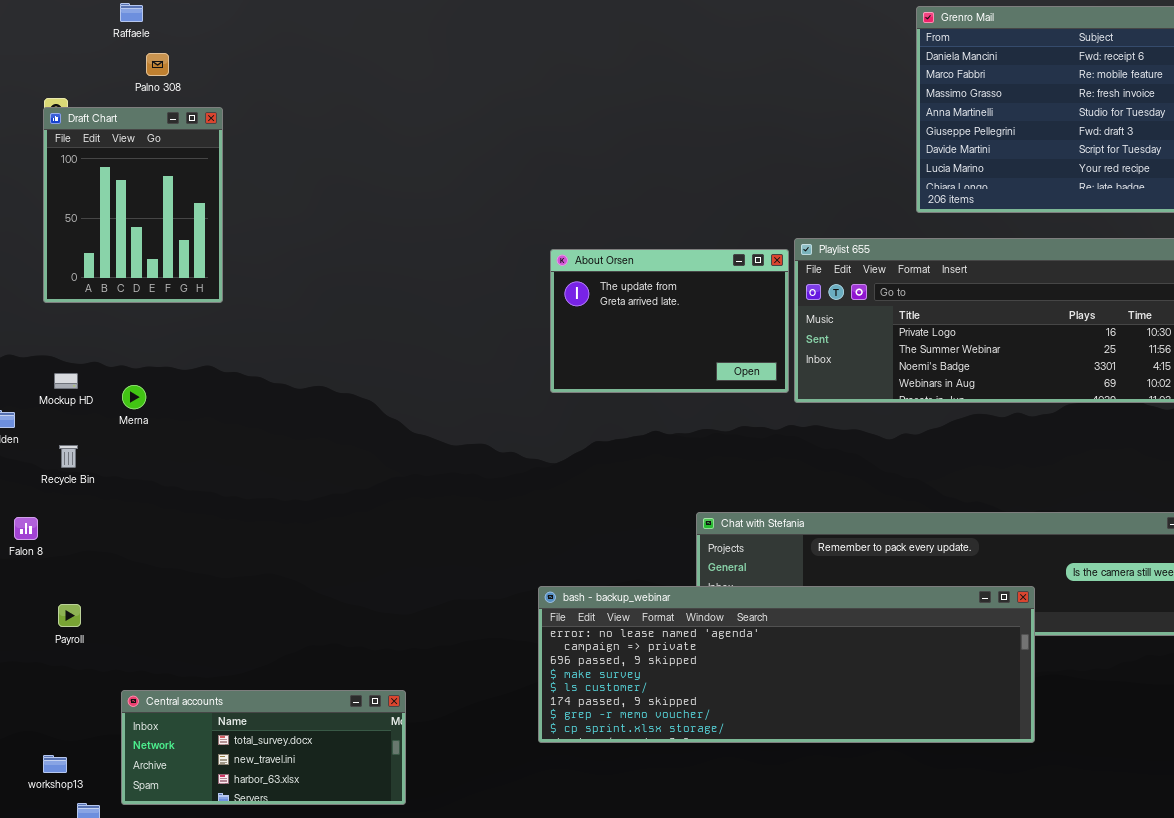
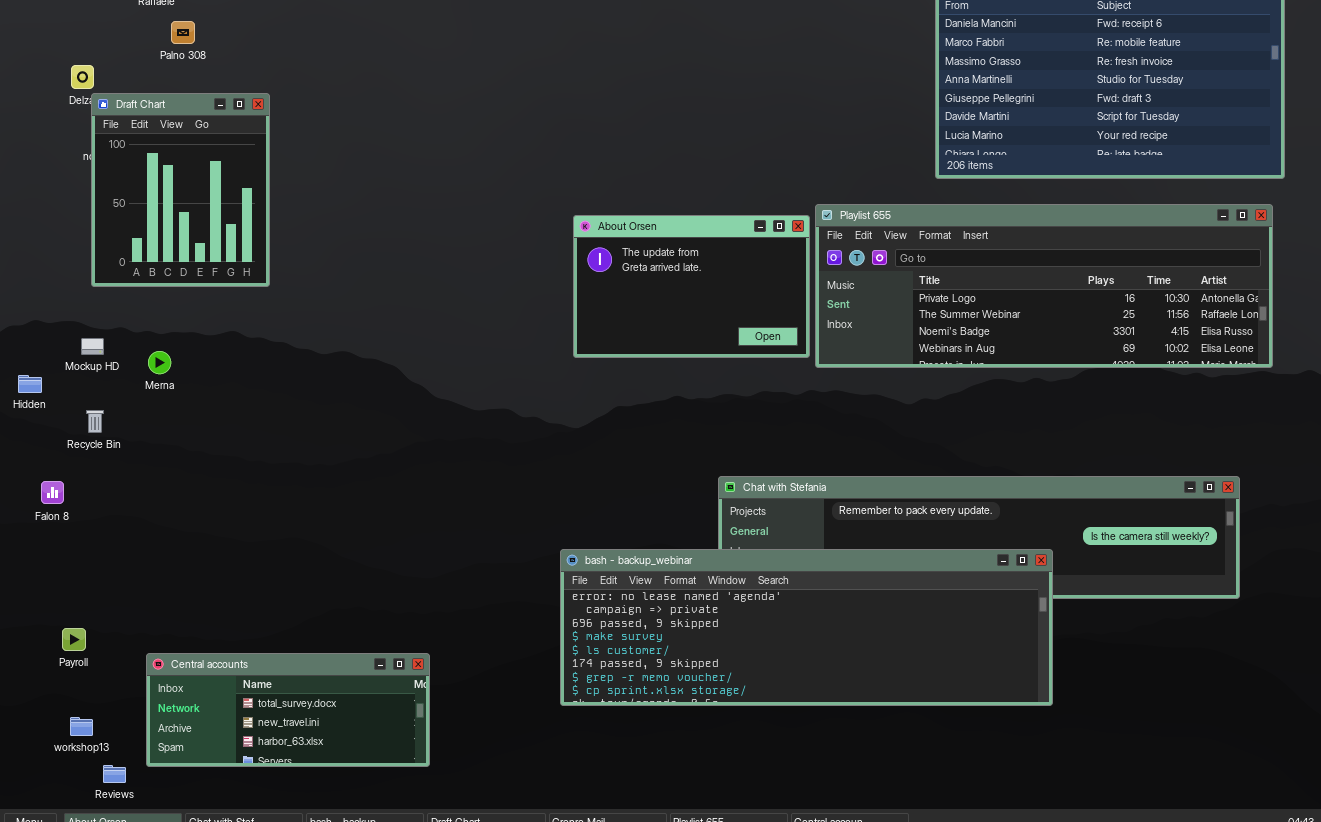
Draft Chart: [43,107,223,303] -> [91,93,270,287], moved
Payroll: [58,604,81,627] -> [62,628,86,651], moved

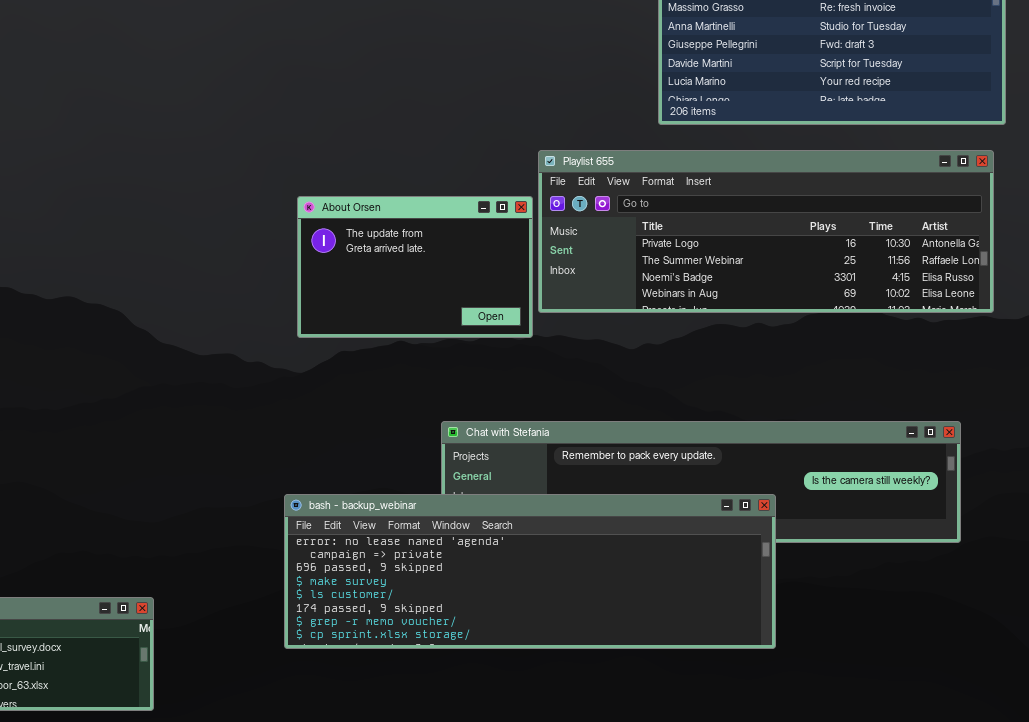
About Orsen: [573,215,810,358] -> [297,196,533,338], moved

